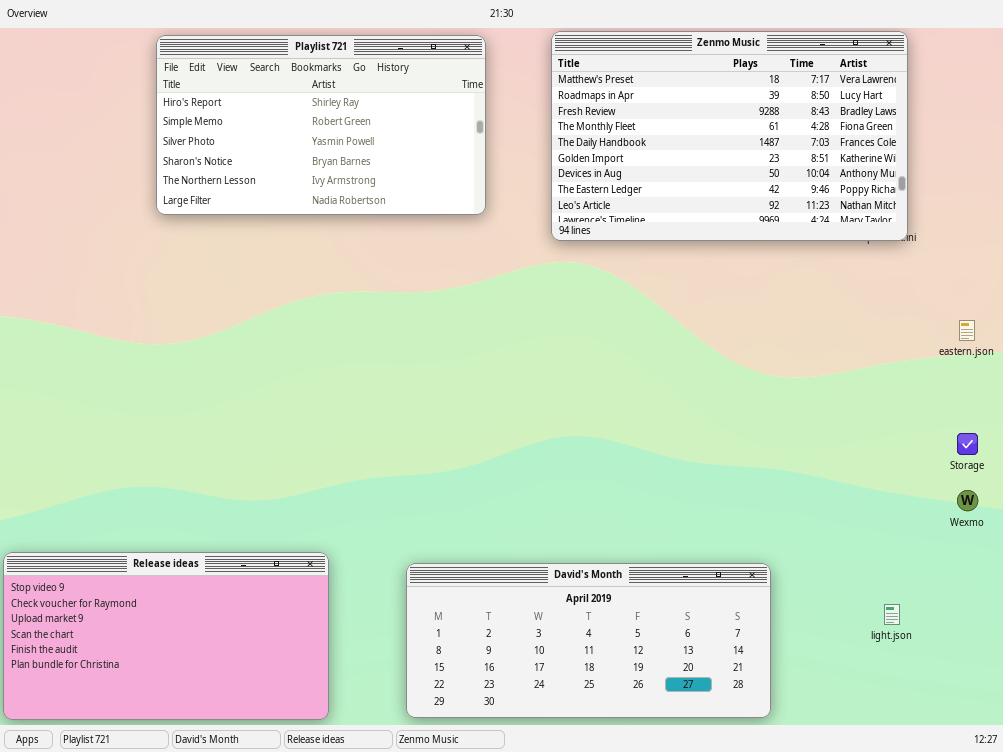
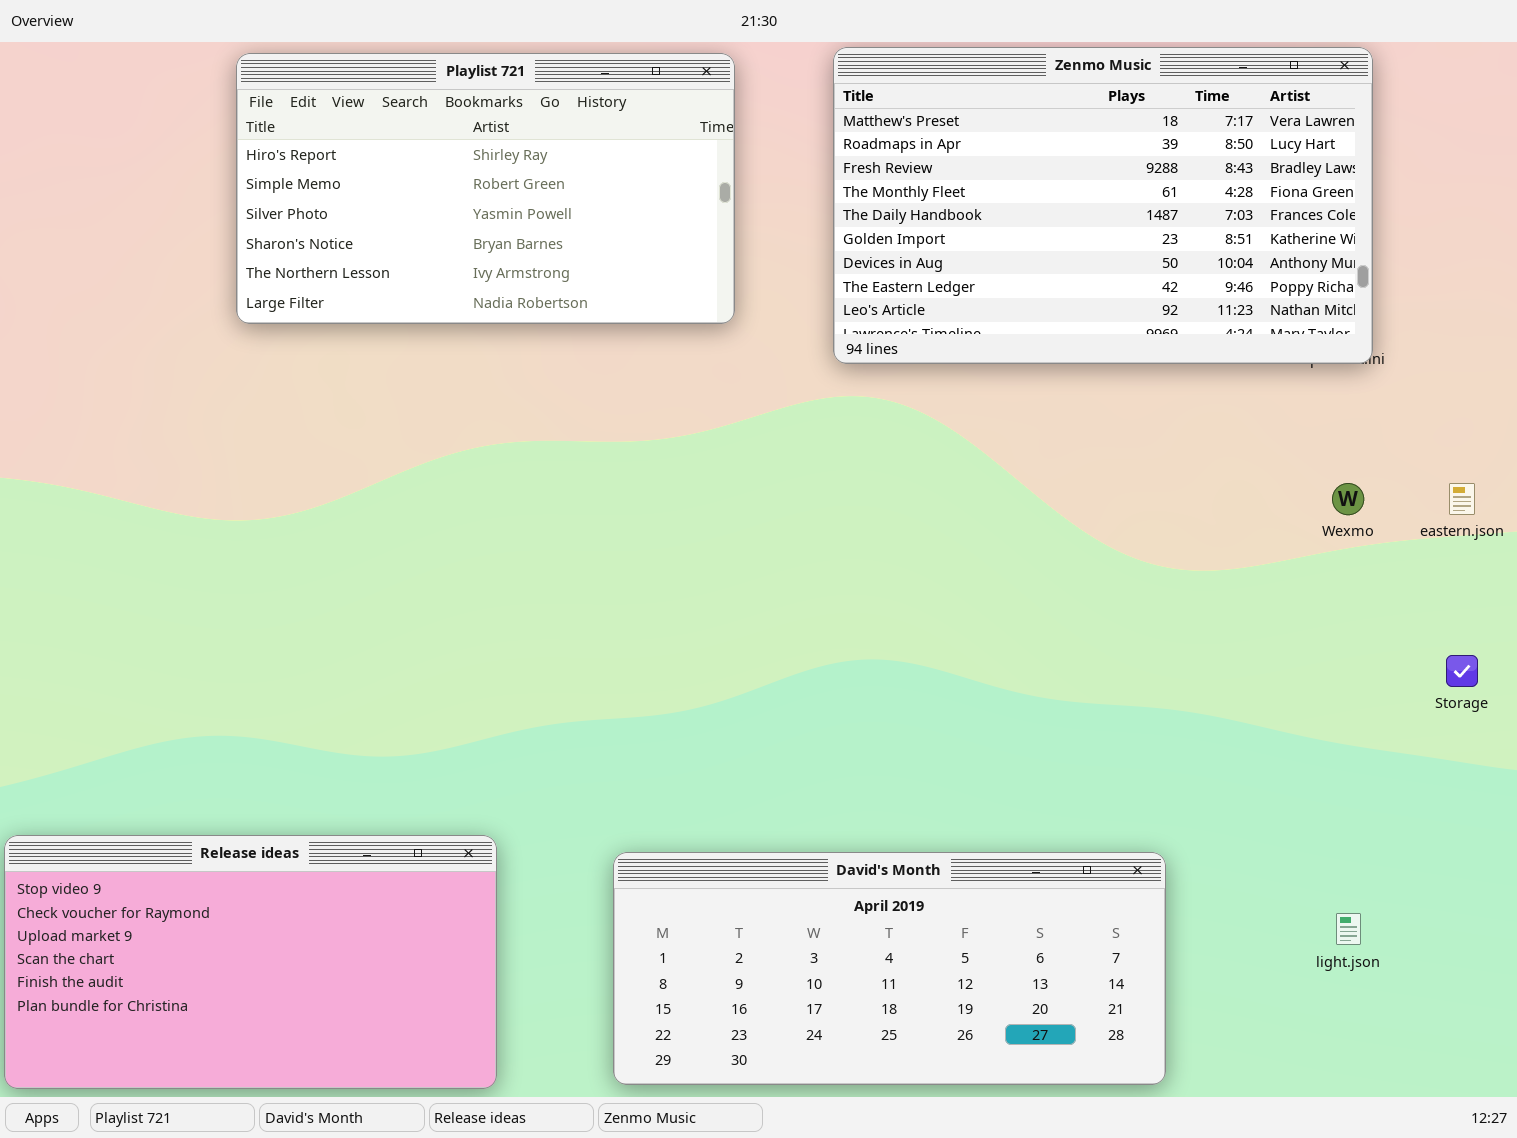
Wexmo: [957,490,978,511] -> [1332,483,1364,515], moved

